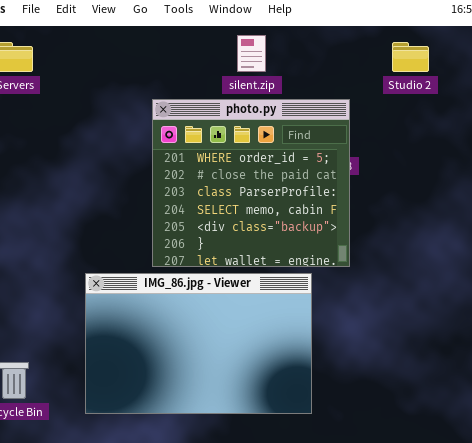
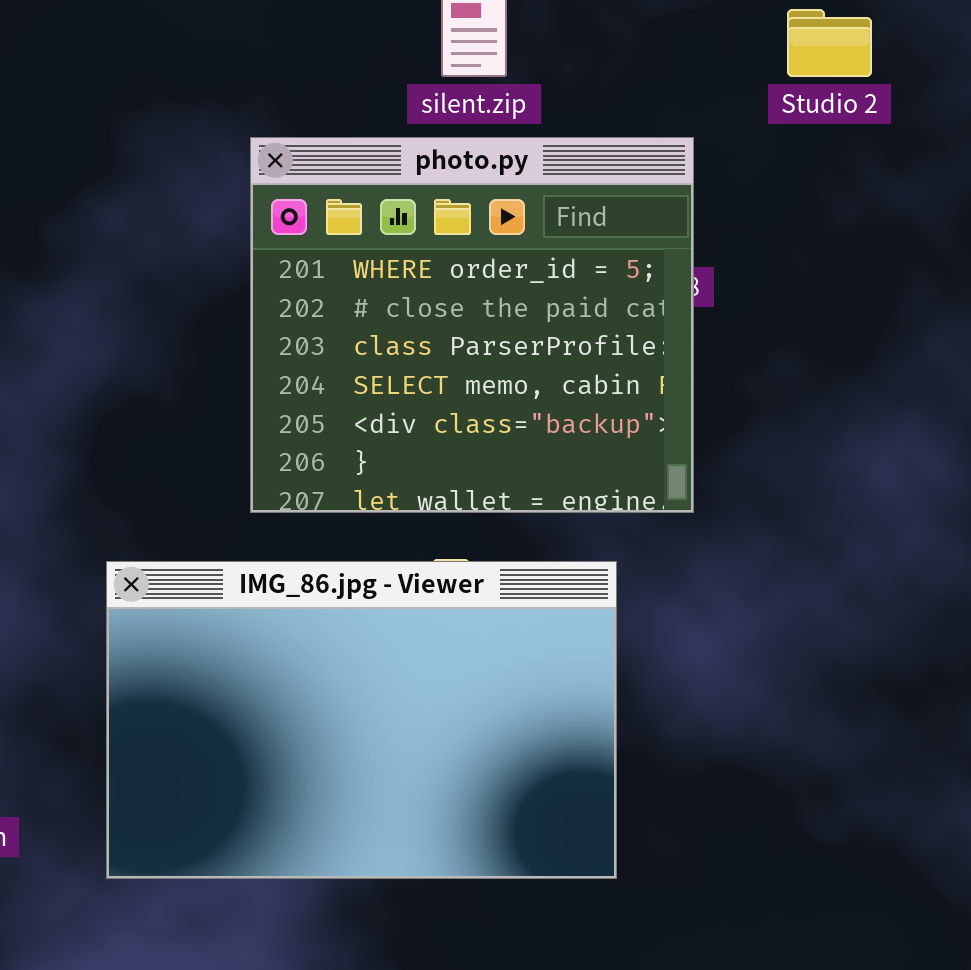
IMG_86.jpg - Viewer: [85,273,312,414] -> [106,561,617,879], moved

